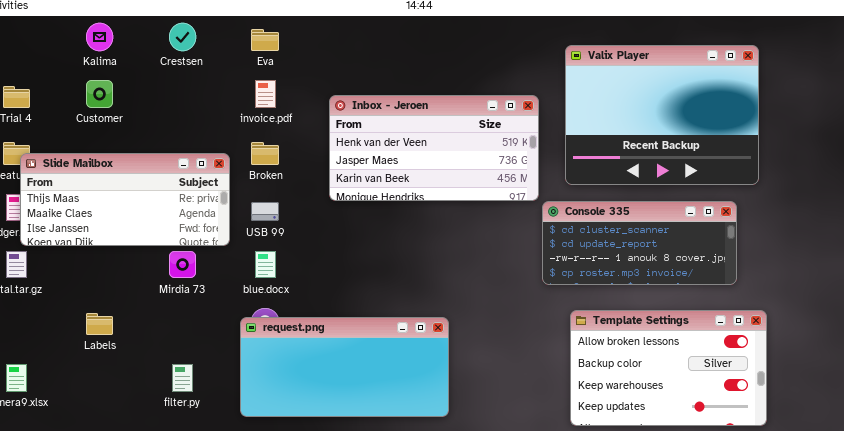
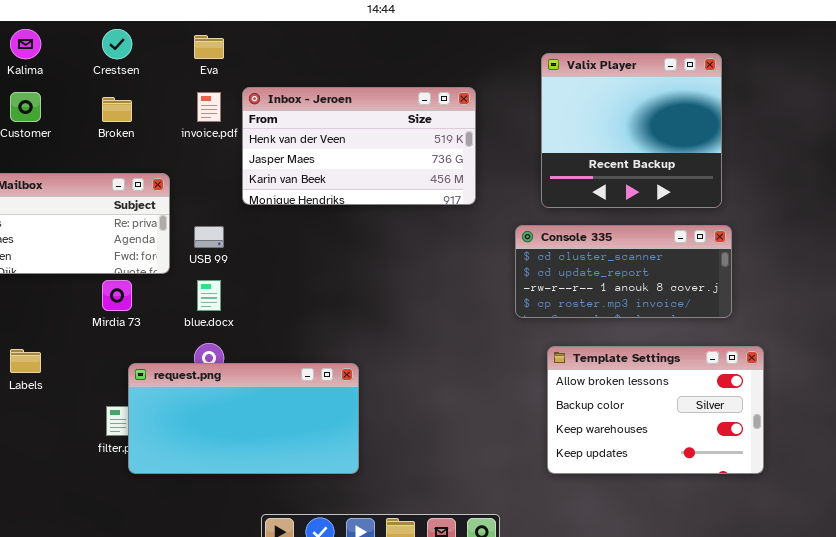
Valix Player: [565,45,759,185] -> [541,53,722,208], resized
Inbox - Jeroen: [329,95,539,201] -> [242,87,476,205], moved
Broken: [251,142,279,165] -> [102,97,132,122], moved
request.png: [240,317,449,417] -> [128,363,359,474], moved

